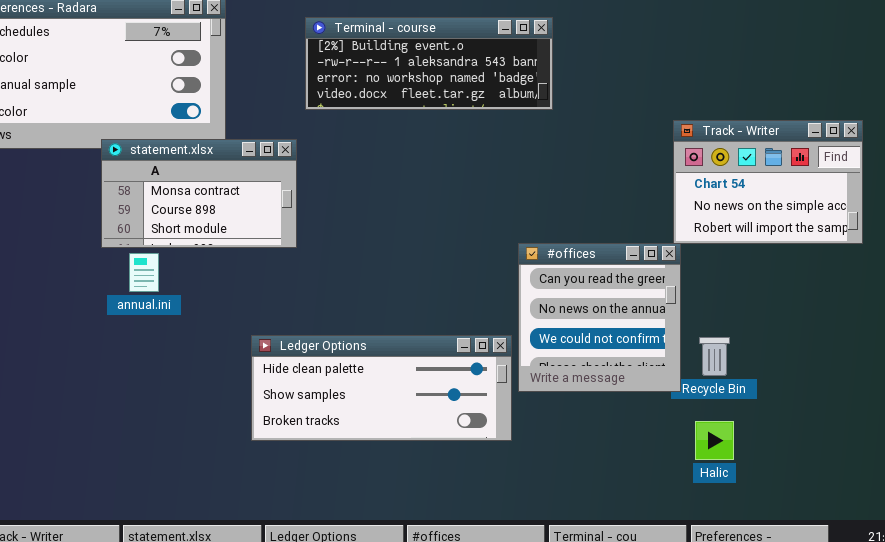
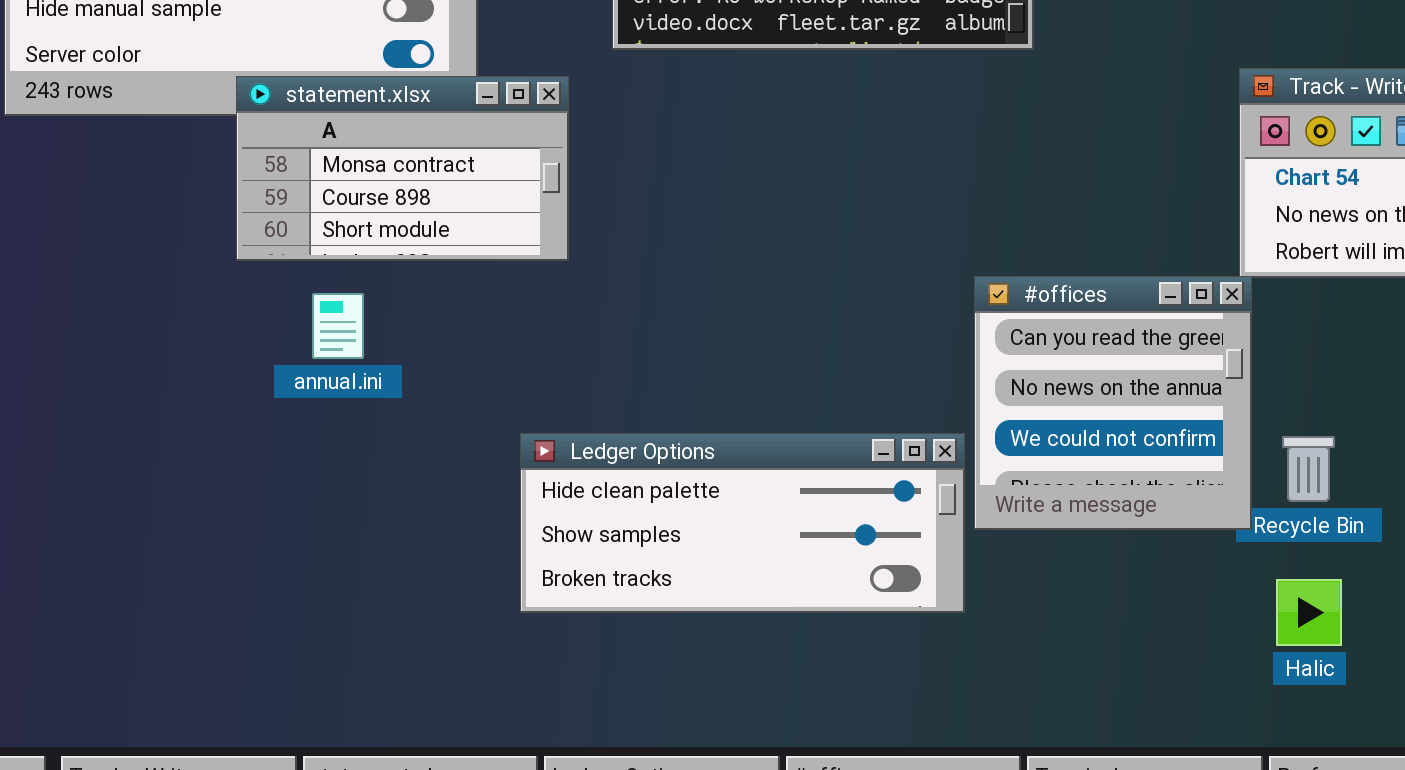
statement.xlsx: [101,139,297,248] -> [236,76,569,261], moved

